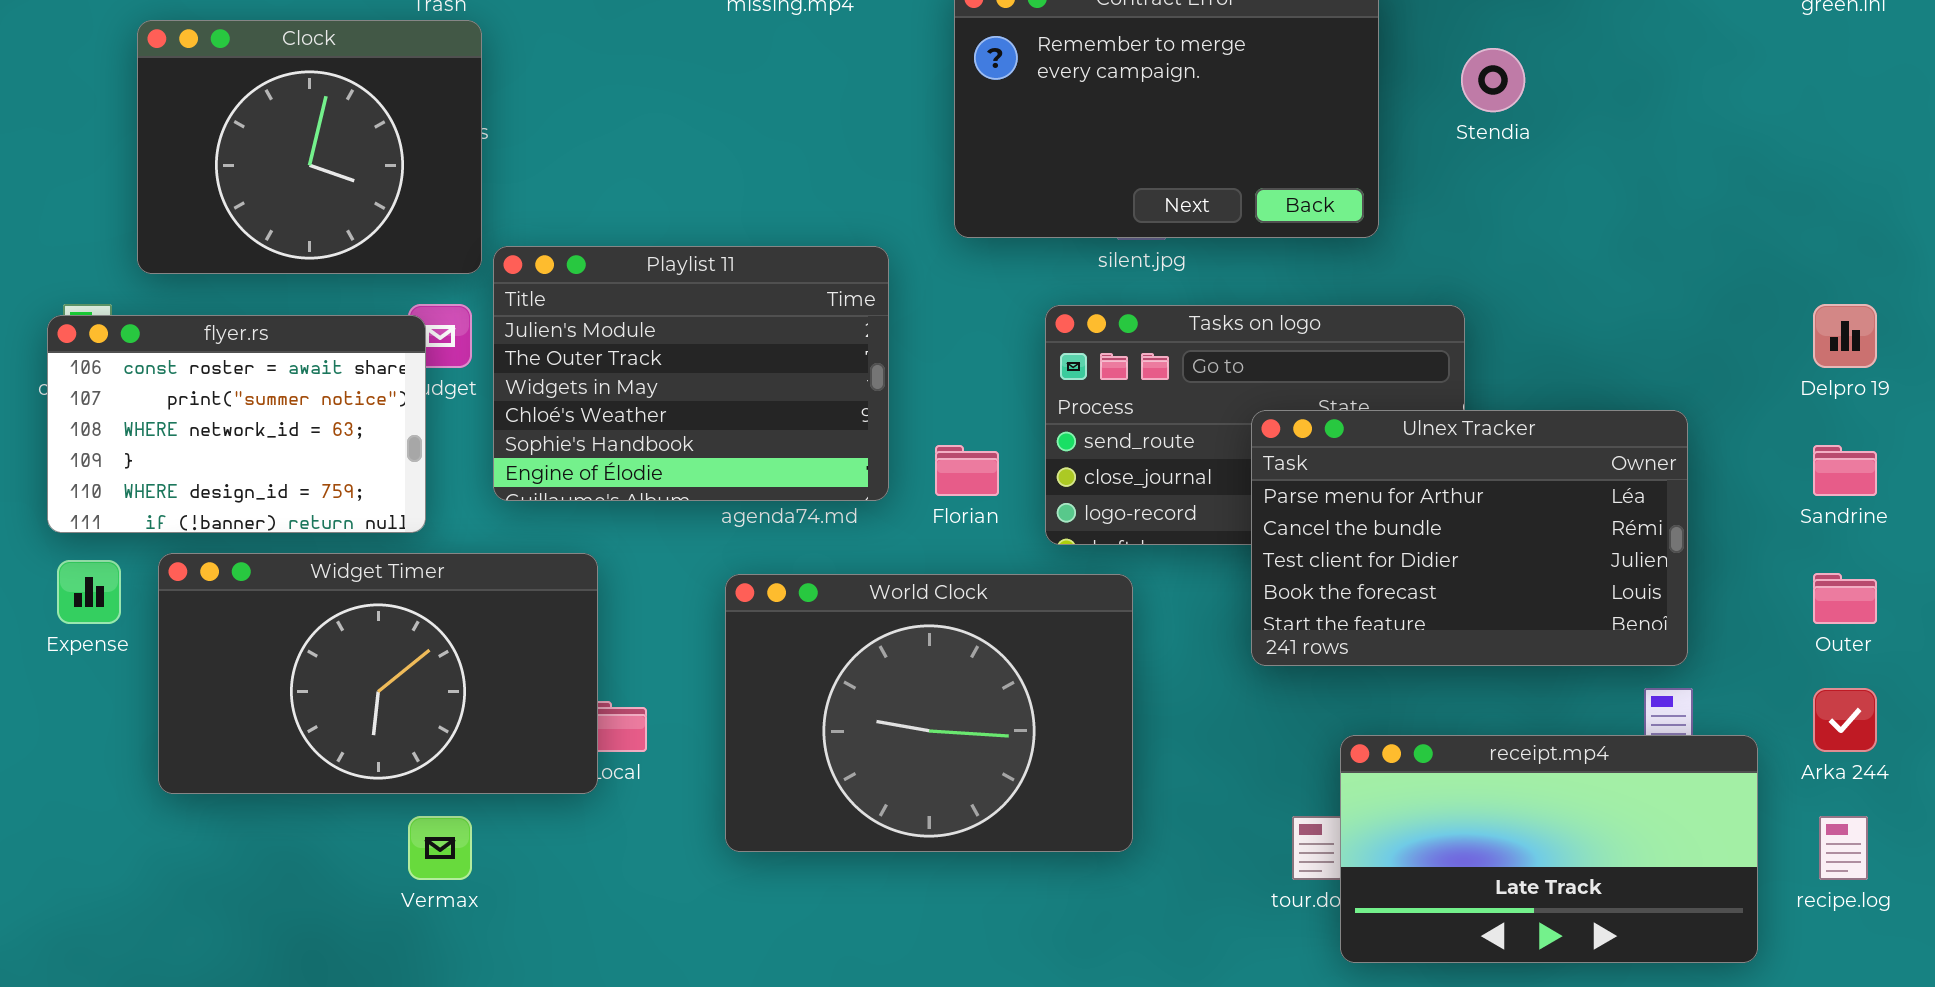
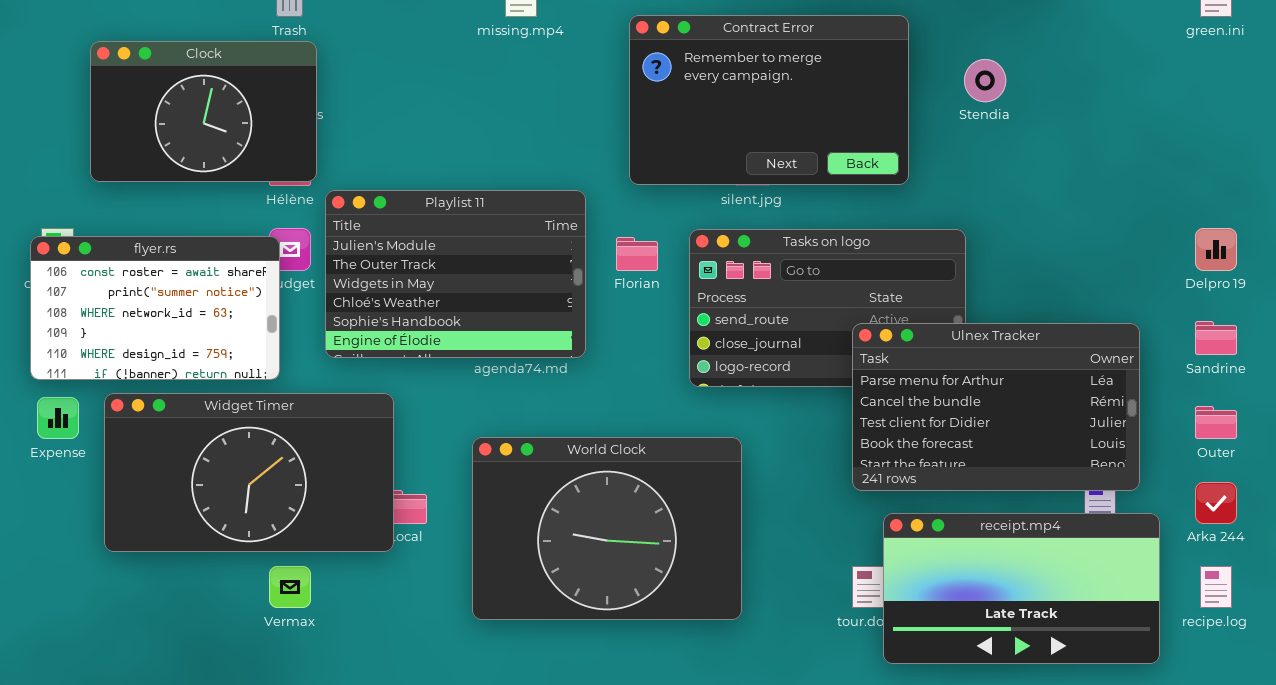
Clock: [137,20,482,274] -> [90,41,317,182], resized
Ulnex Tracker: [1251,410,1688,666] -> [852,323,1140,491], moved
Florian: [935,445,999,496] -> [616,237,658,271], moved
World Clock: [725,574,1133,852] -> [472,437,742,620], moved

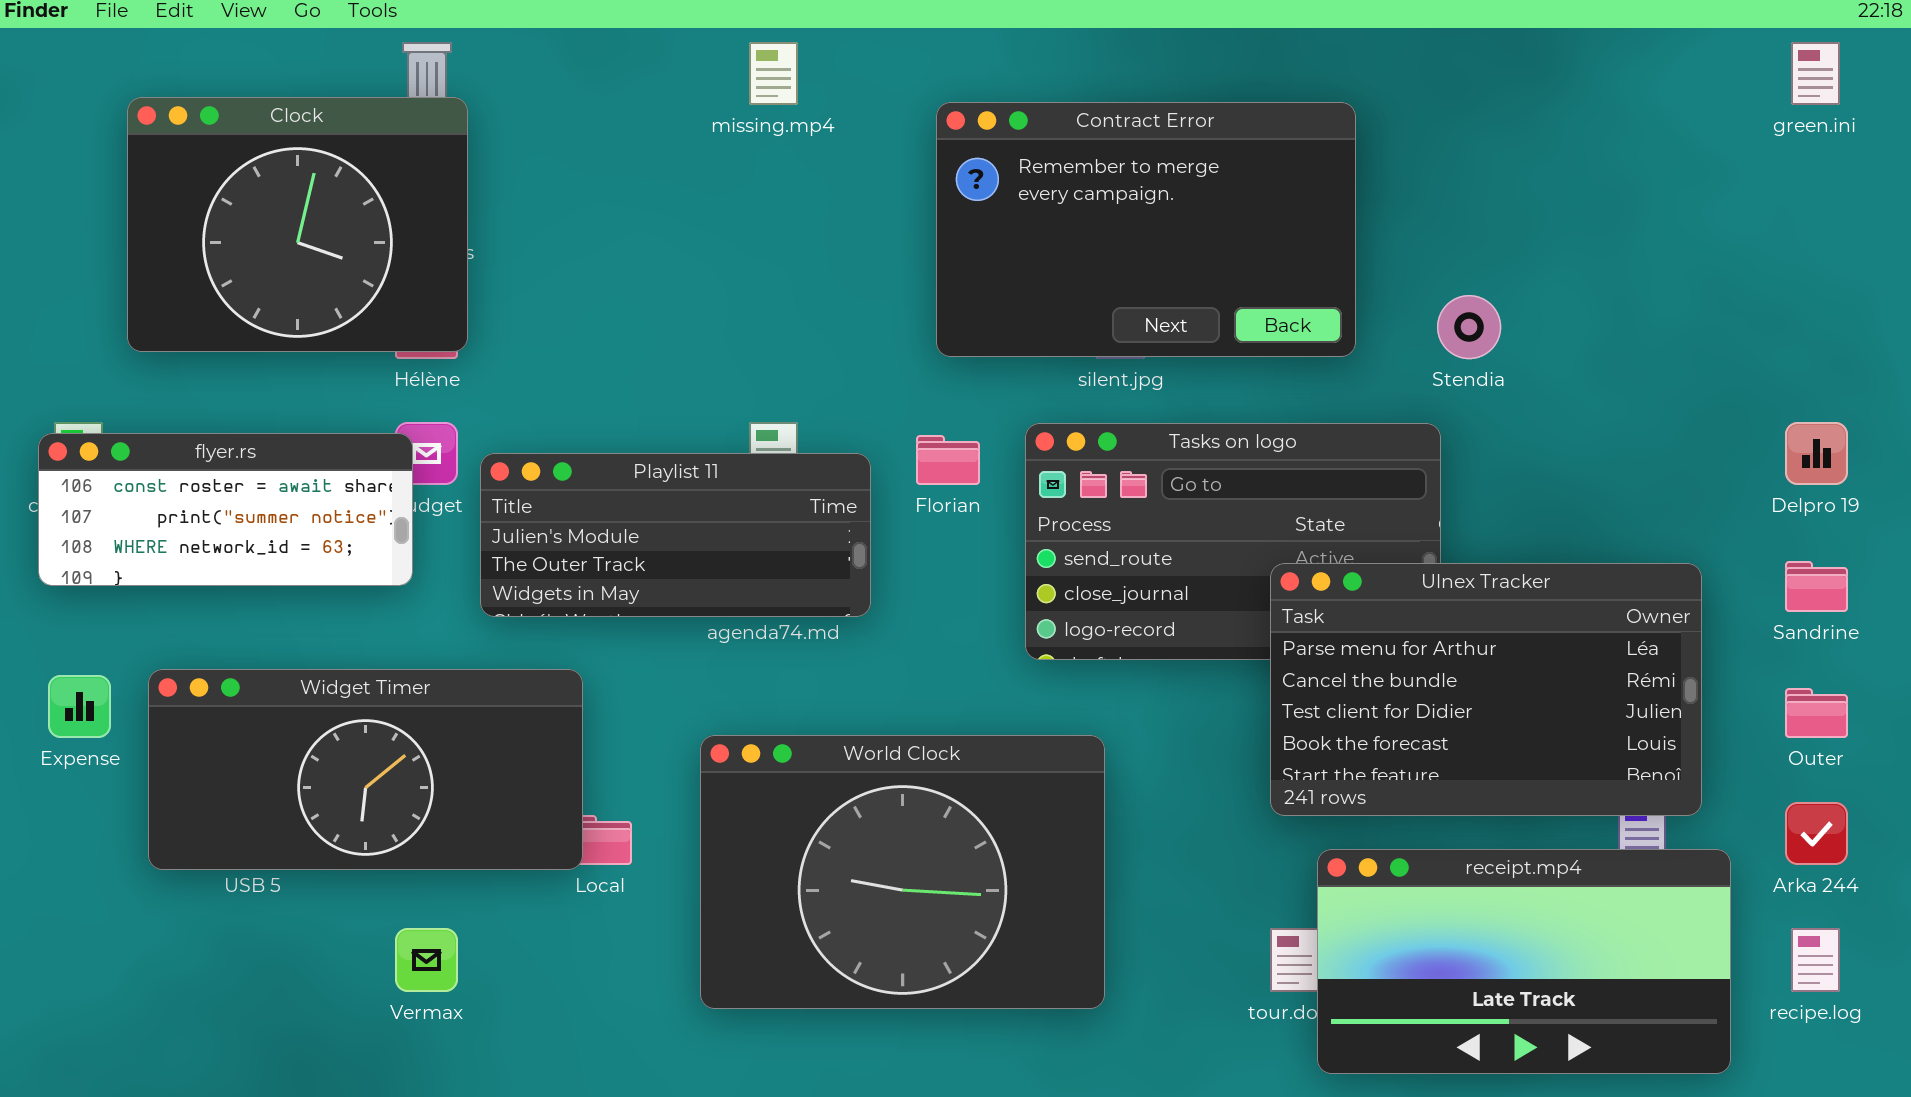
Clock: [90,41,317,182] -> [127,97,468,352], resized
Stendia: [964,59,1006,102] -> [1437,295,1501,359], moved
Playlist 11: [325,190,586,358] -> [480,453,871,617], resized
flyer.rs: [30,236,280,380] -> [38,433,413,586], resized
Widget Timer: [104,393,394,552] -> [148,669,583,870], resized

